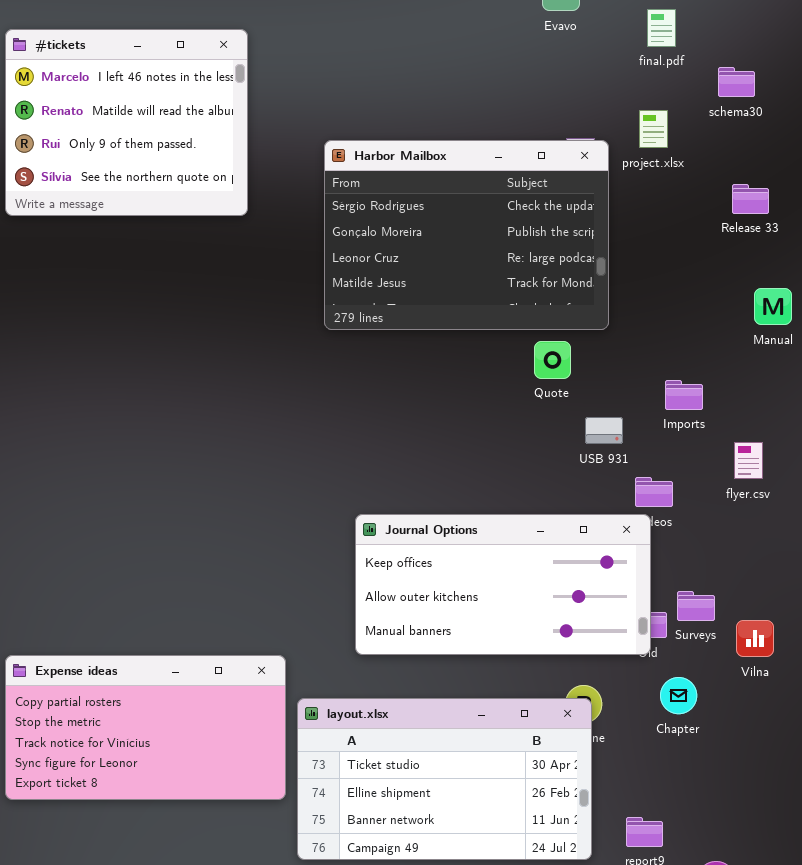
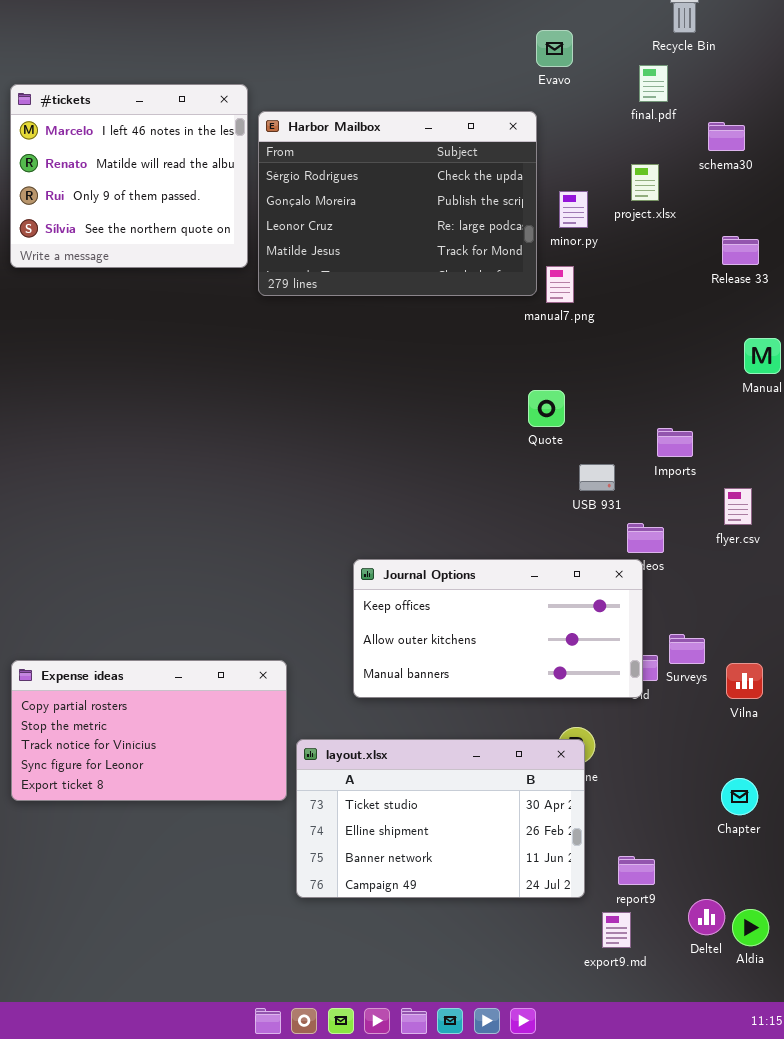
Harbor Mailbox: [324,140,609,330] -> [258,111,537,296], moved
Expense ideas: [5,655,286,800] -> [11,660,287,801], moved
Chapter: [660,677,697,714] -> [721,778,758,815], moved

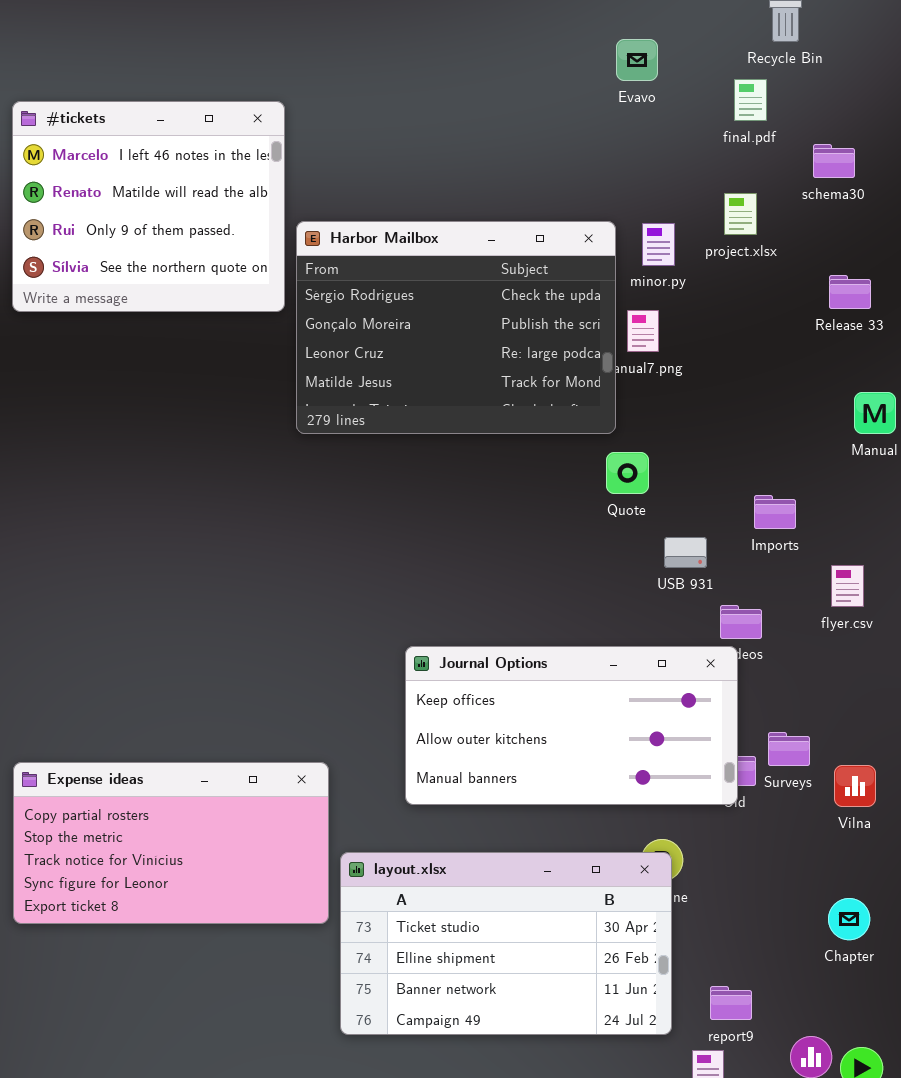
Harbor Mailbox: [258,111,537,296] -> [296,221,616,434], moved

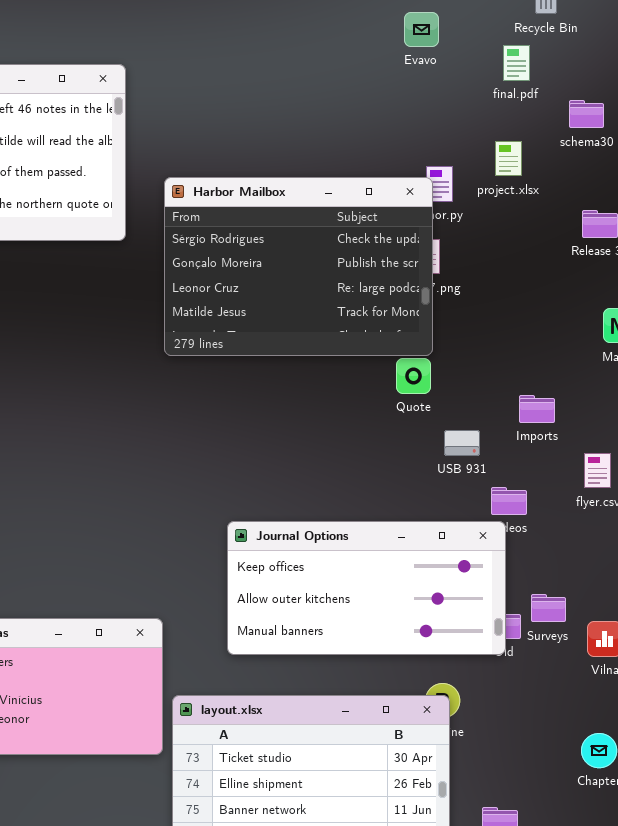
Harbor Mailbox: [296,221,616,434] -> [164,177,433,356], moved

